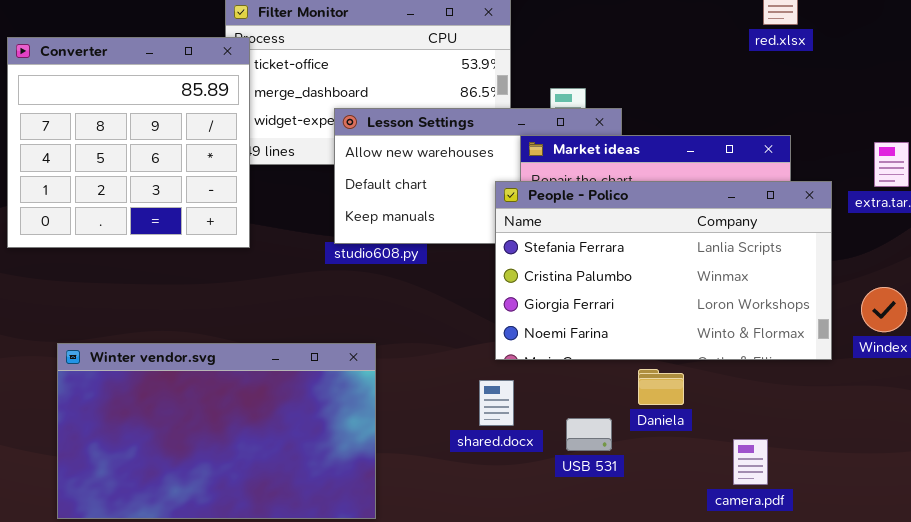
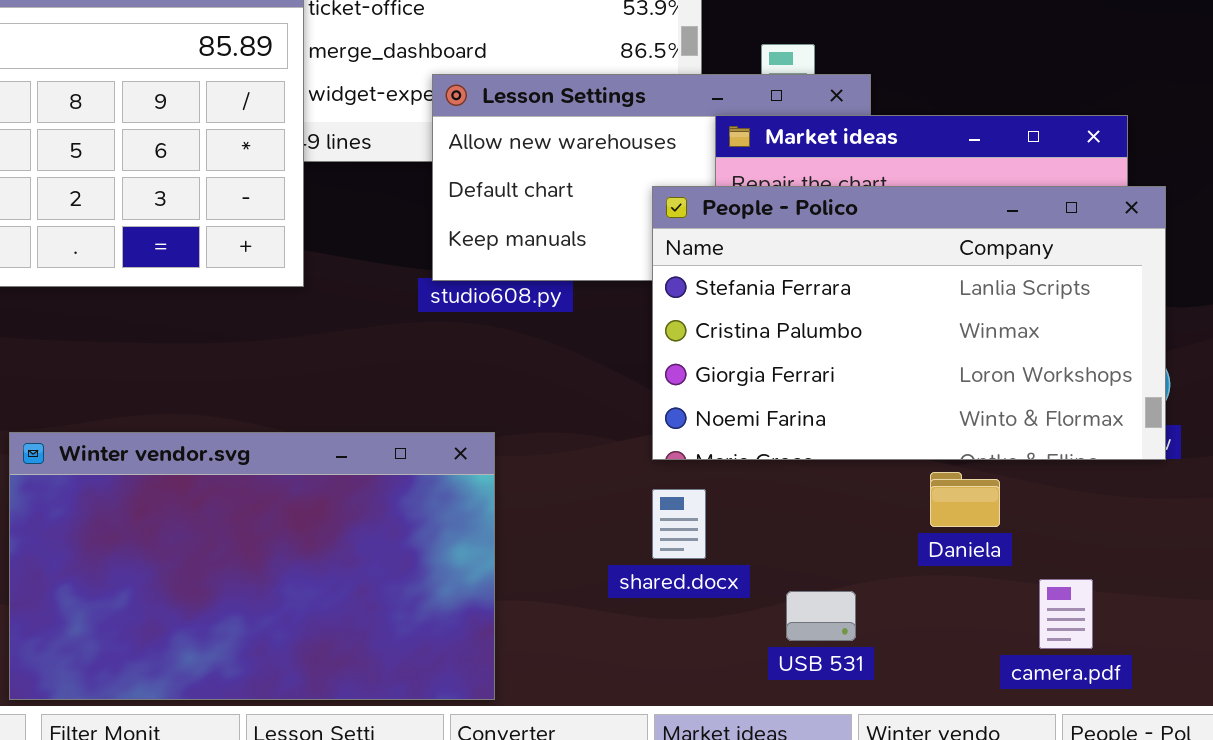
People - Polico: [495,181,832,360] -> [652,186,1166,460], moved
Daniela: [638,369,684,405] -> [930,472,1000,527], moved
USB 531: [566,418,612,451] -> [786,591,856,641], moved

